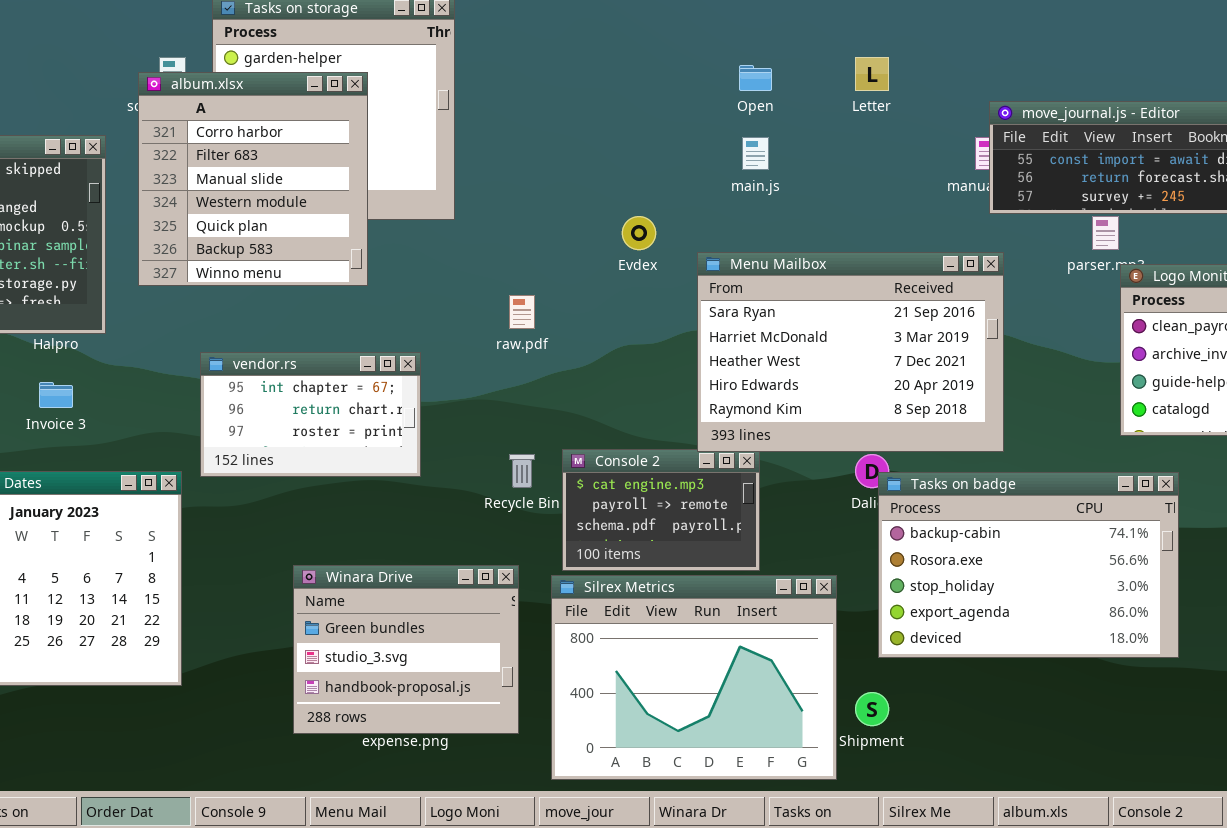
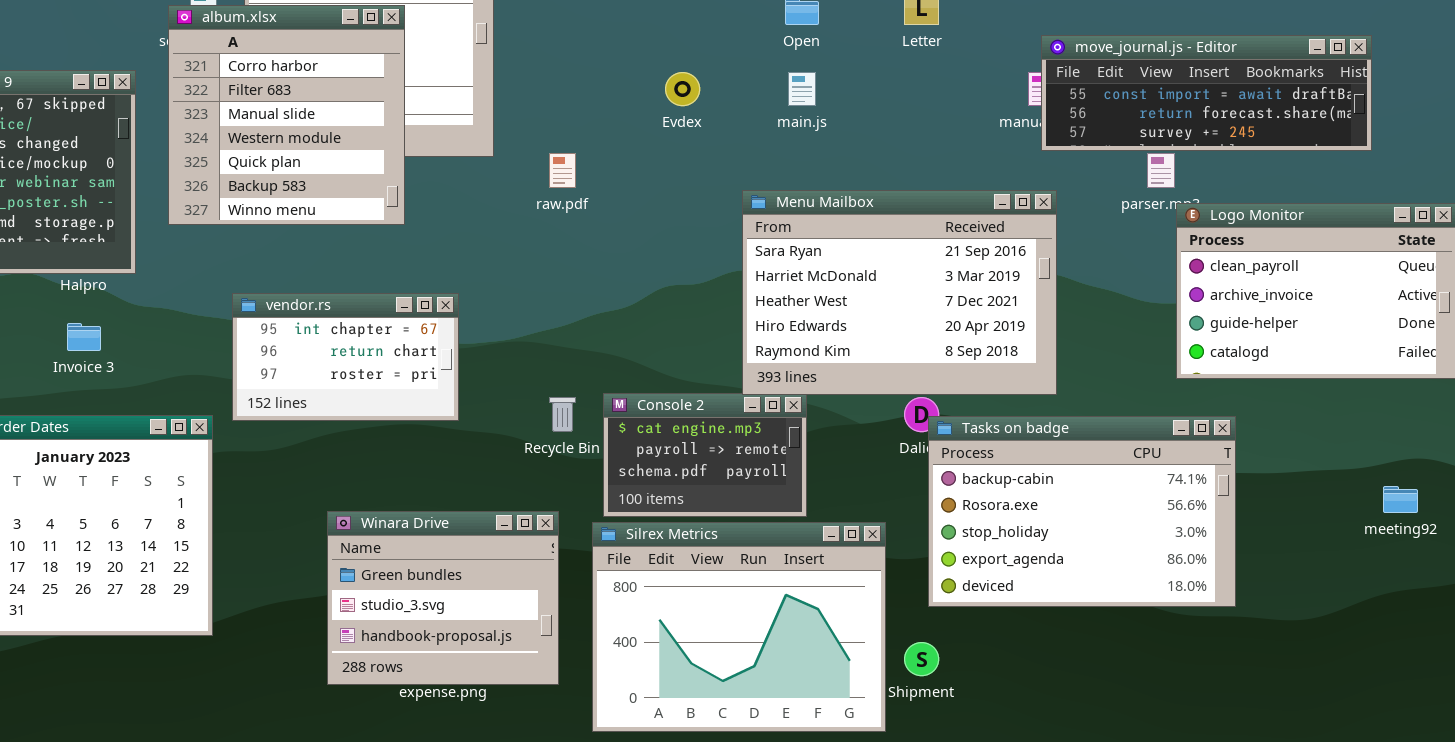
Evdex: [622,216,656,250] -> [665,72,700,106], moved
raw.pdf: [509,295,535,329] -> [549,153,576,188], moved

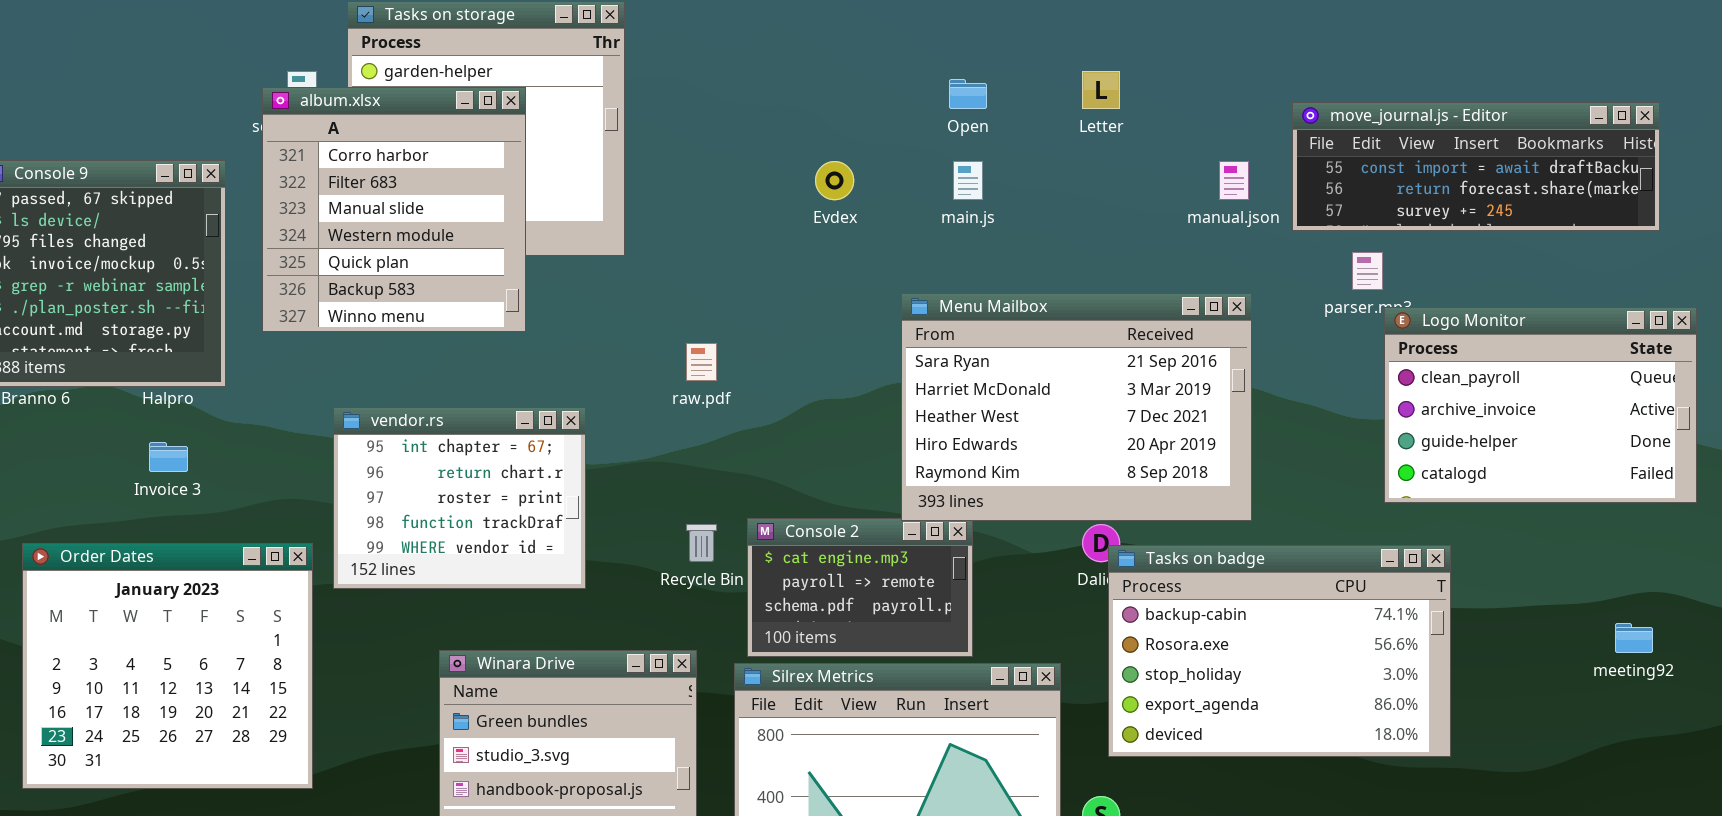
move_journal.js - Editor: [1041,35,1372,151] -> [1292,102,1660,231], moved
raw.pdf: [549,153,576,188] -> [686,343,717,381], moved
vendor.rs: [232,293,459,421] -> [333,407,586,589], resized

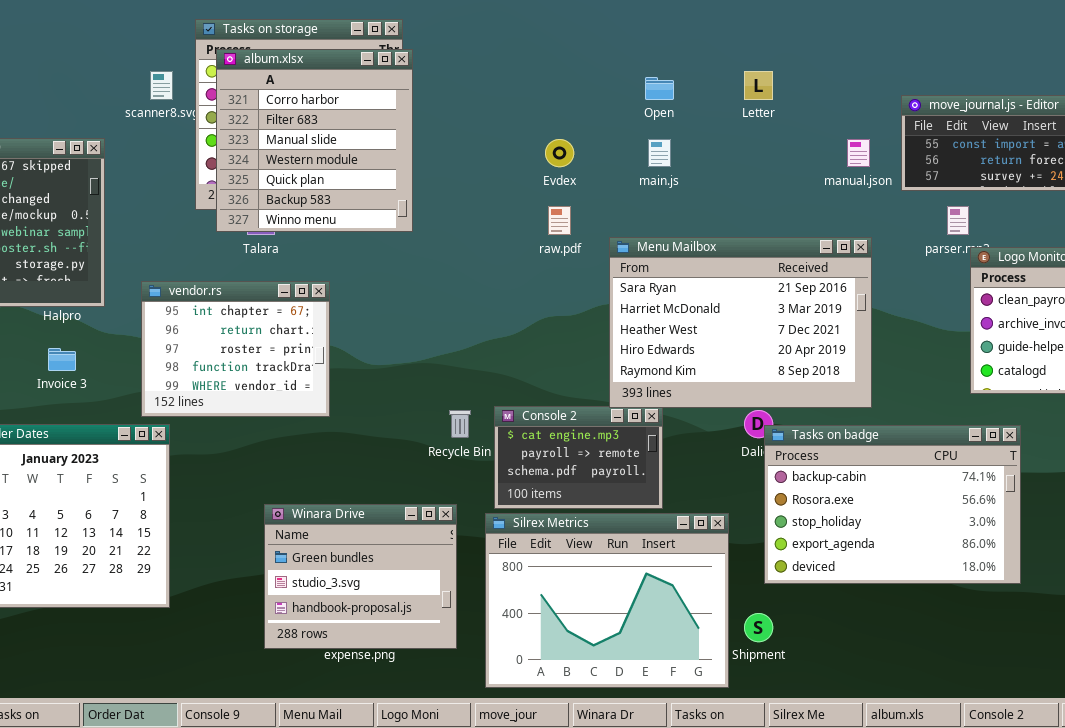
album.xlsx: [262,87,526,332] -> [216,49,413,232], moved
raw.pdf: [686,343,717,381] -> [548,206,571,235], moved
vendor.rs: [333,407,586,589] -> [141,281,330,417], moved

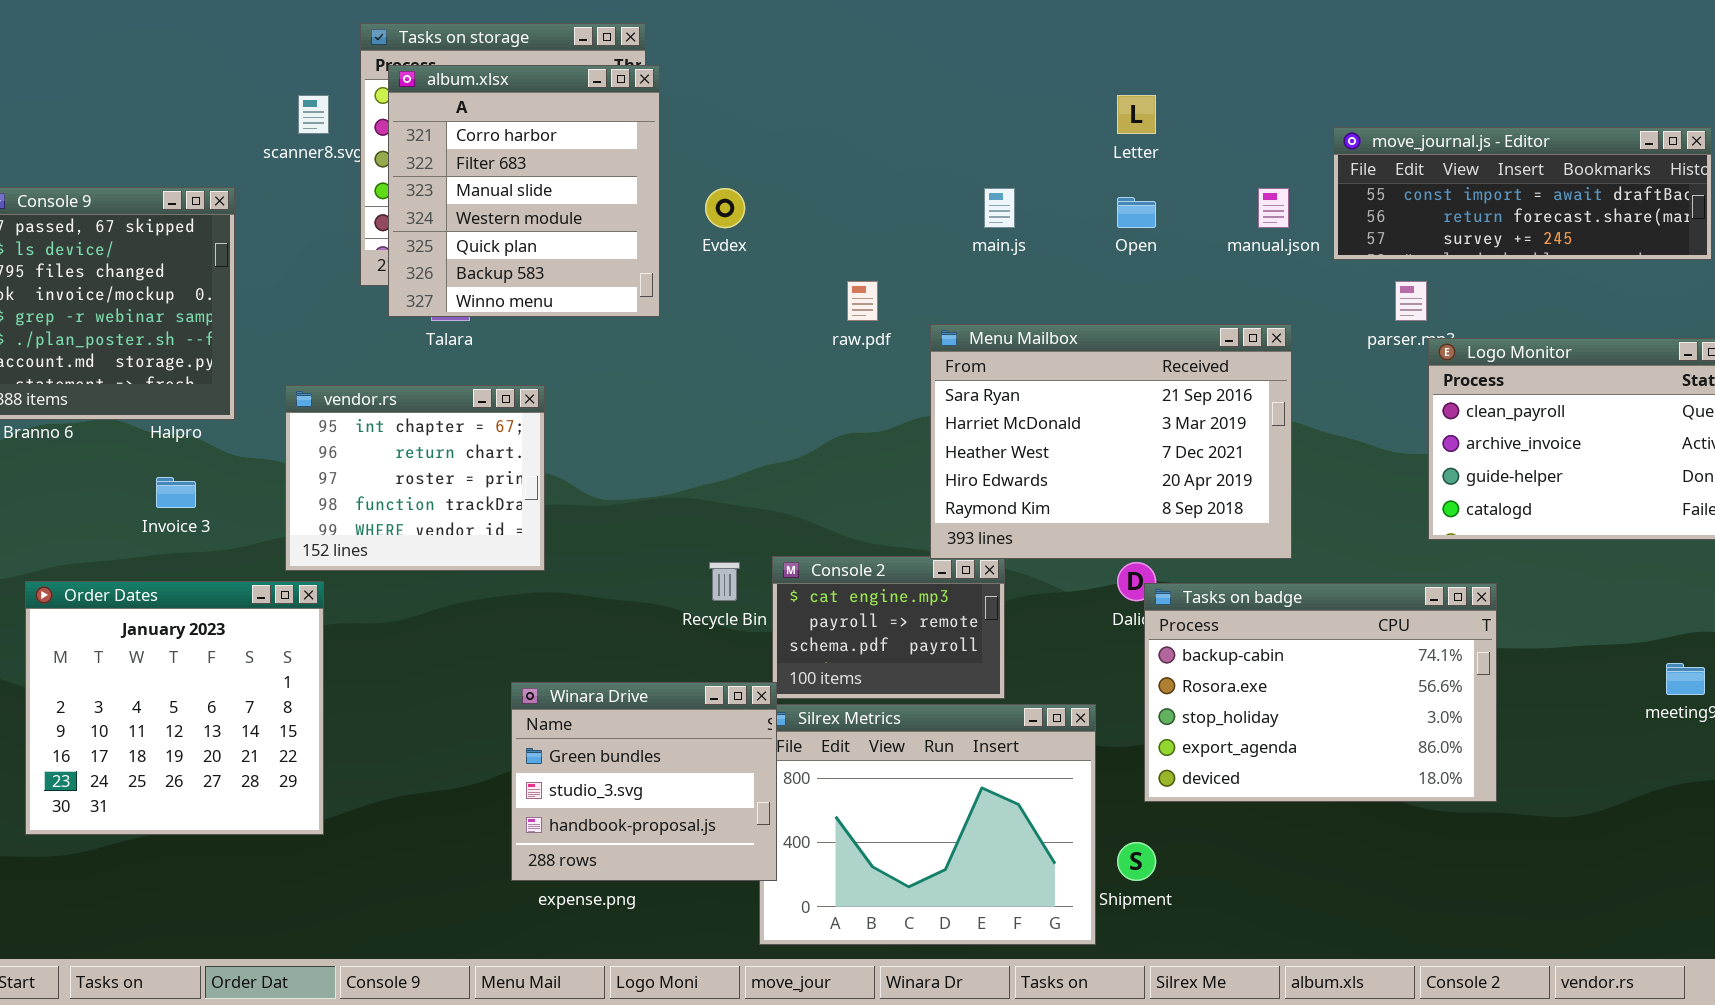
Open: [645,77,674,100] -> [1117,197,1156,228], moved
Evdex: [545,139,574,167] -> [705,188,745,228], moved
Winara Drive: [264,504,457,649] -> [511,682,777,881], moved

